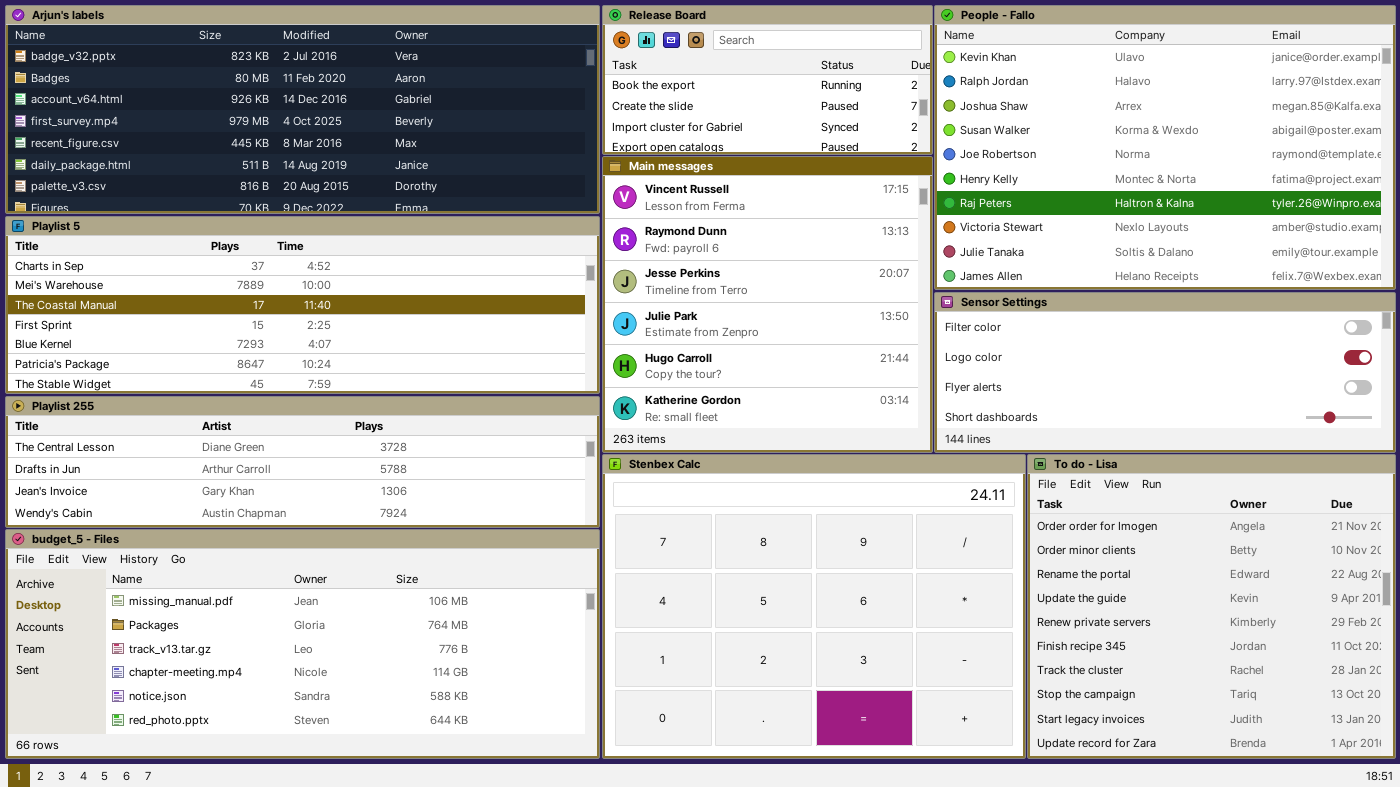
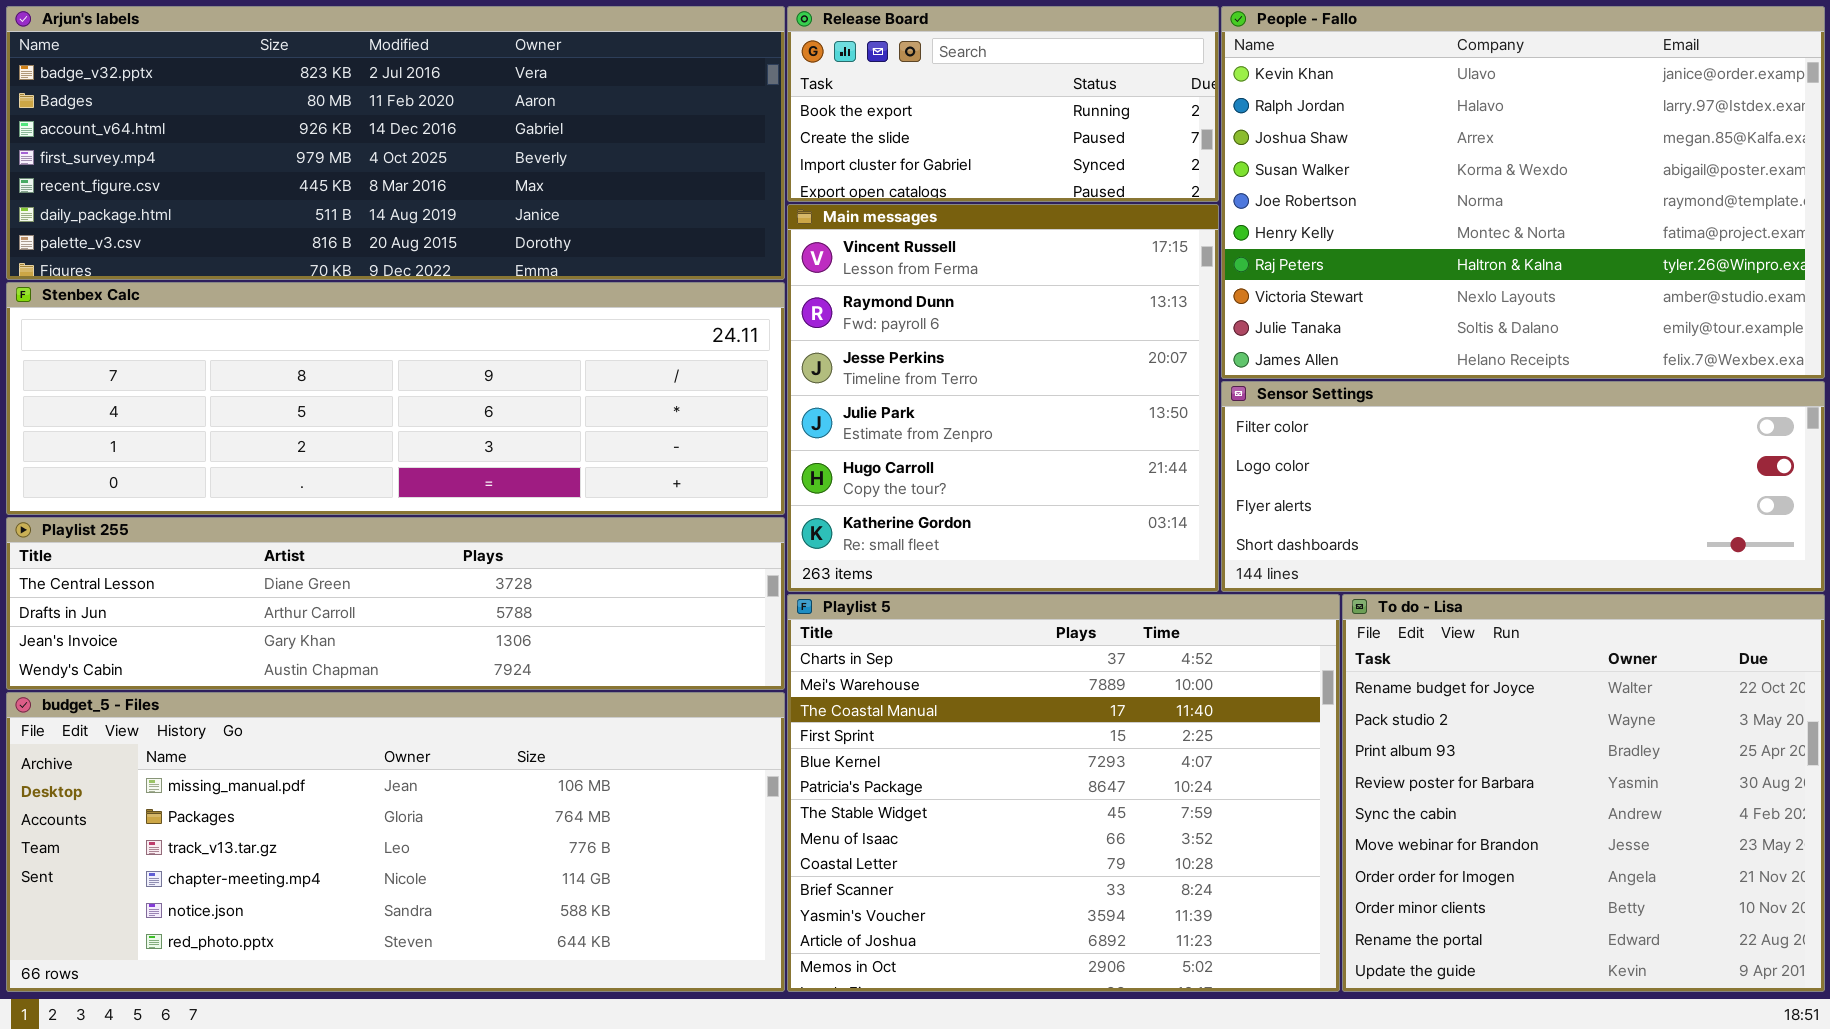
Playlist 5: [5,216,600,394] -> [787,594,1340,992], moved, resized
Stenbex Calc: [602,454,1026,759] -> [6,282,785,515], moved, resized
To do - Lisa: [1027,454,1396,759] -> [1342,594,1825,992], scrolled up 6 rows

